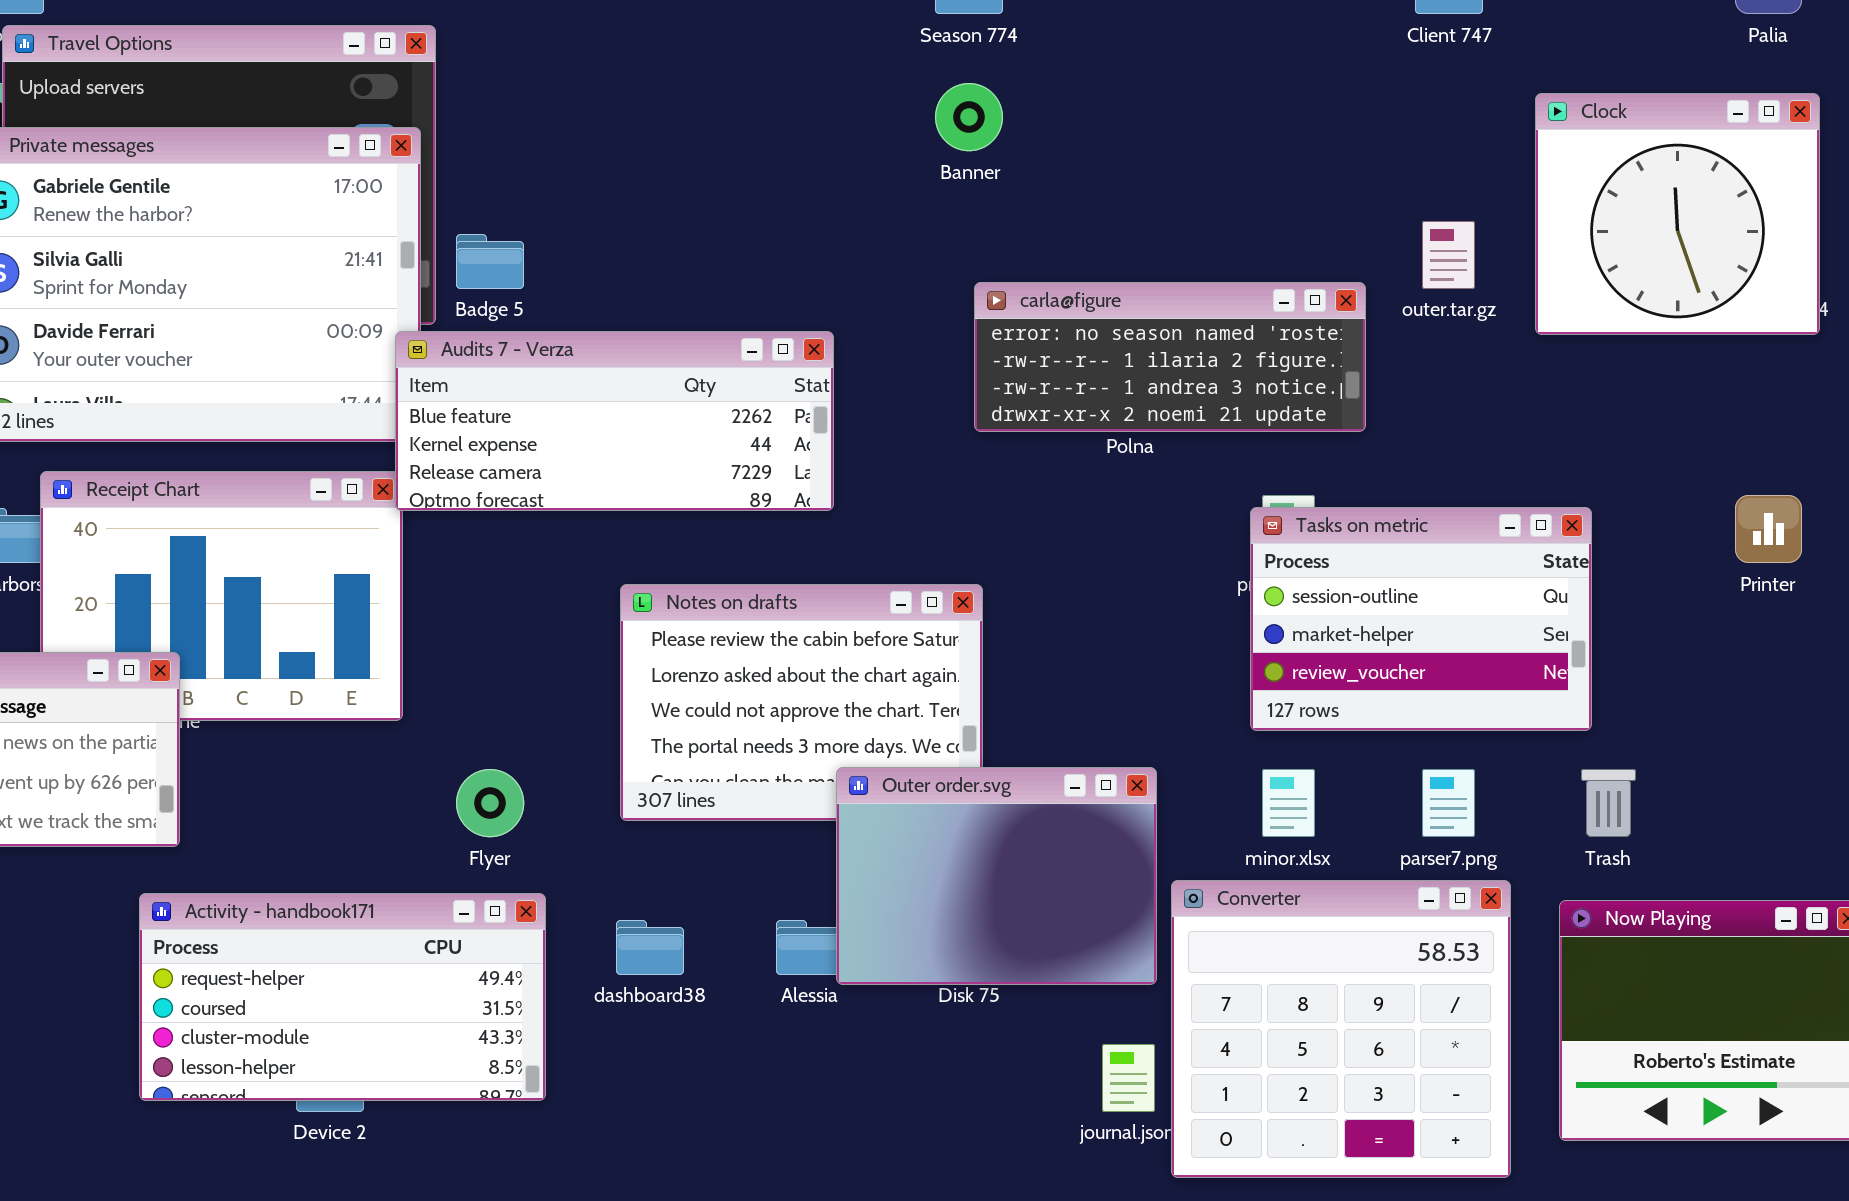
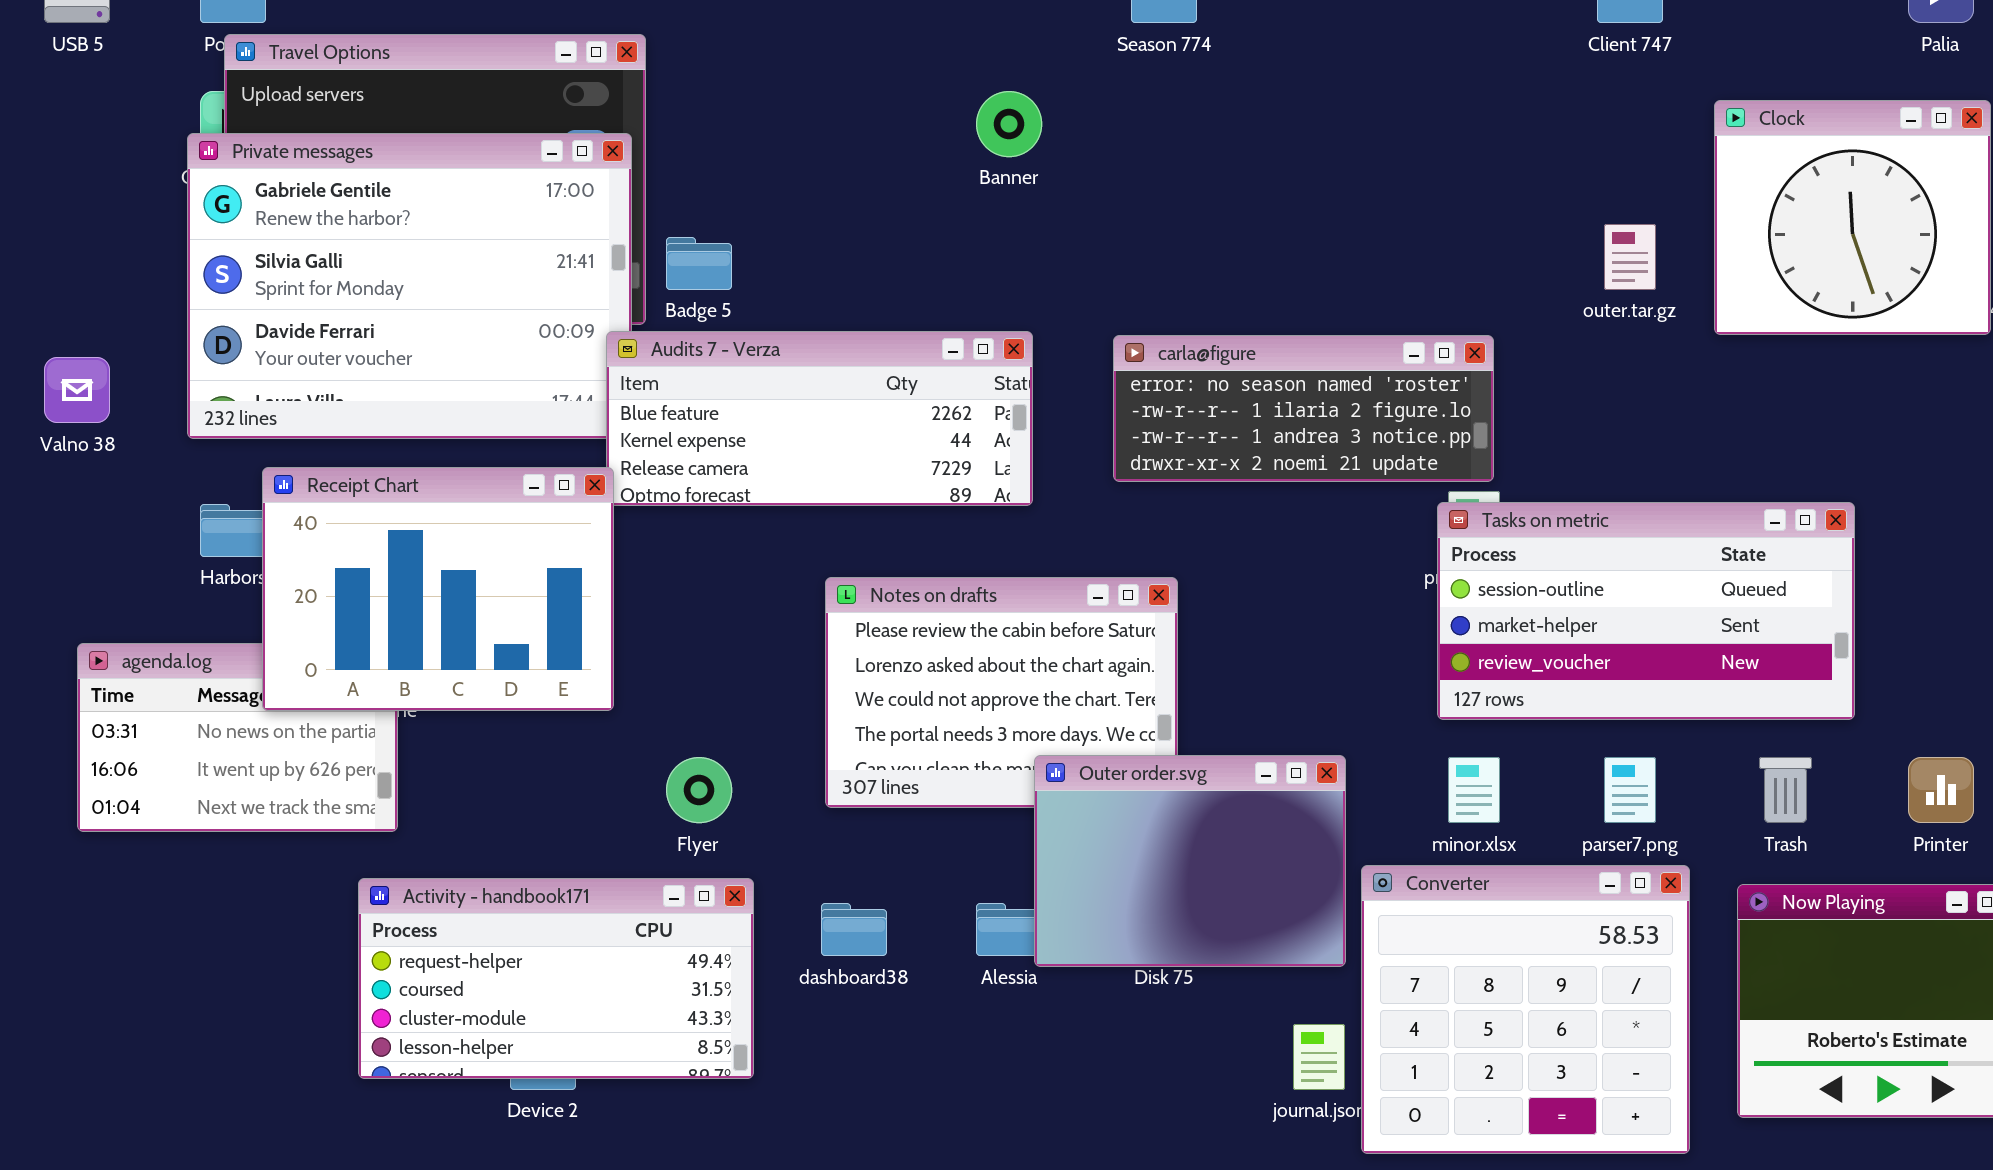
Banner: [935,83,1003,151] -> [976,91,1042,157], moved
carla@figure: [974,282,1366,432] -> [1113,335,1494,482], moved
Receipt Chart: [40,471,403,721] -> [262,467,614,711], raised
Printer: [1735,495,1802,563] -> [1908,757,1974,823], moved
Tasks on metric: [1250,507,1592,731] -> [1437,502,1855,720], resized

